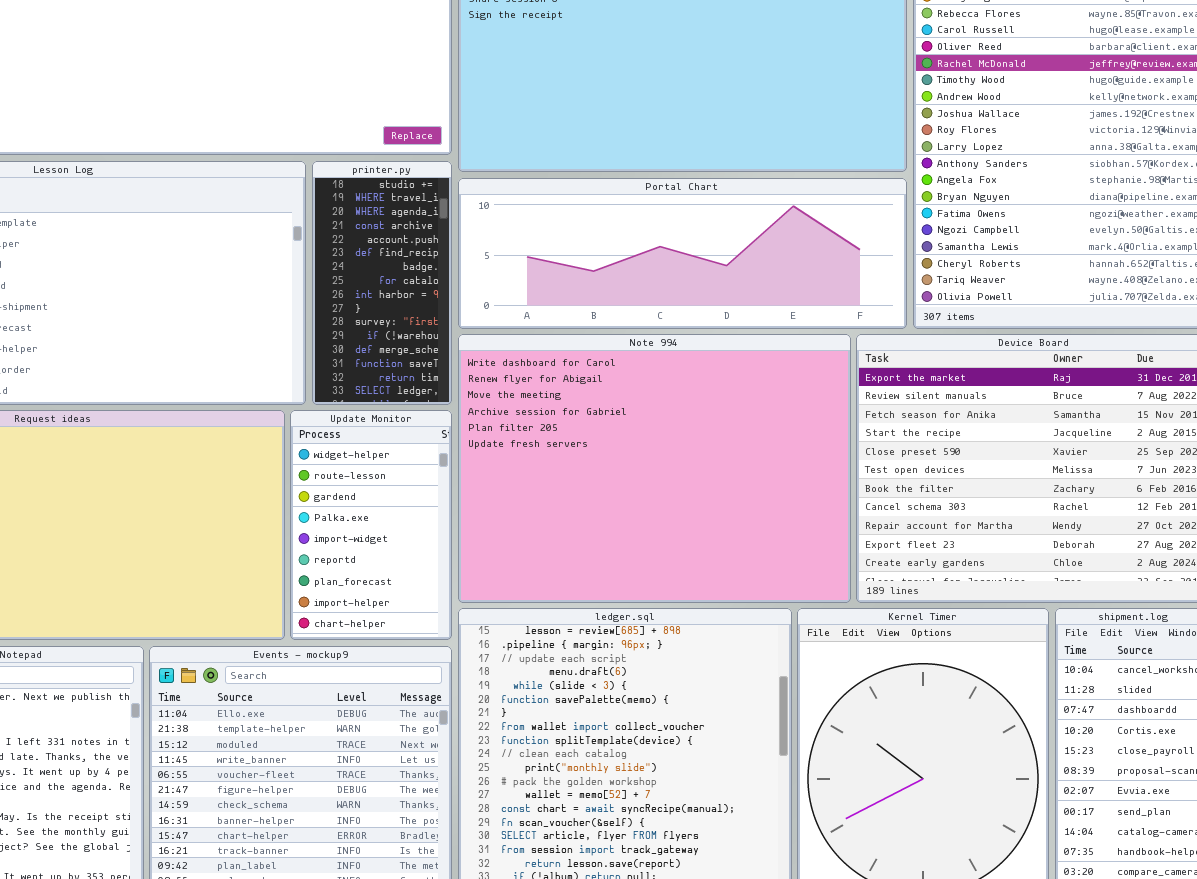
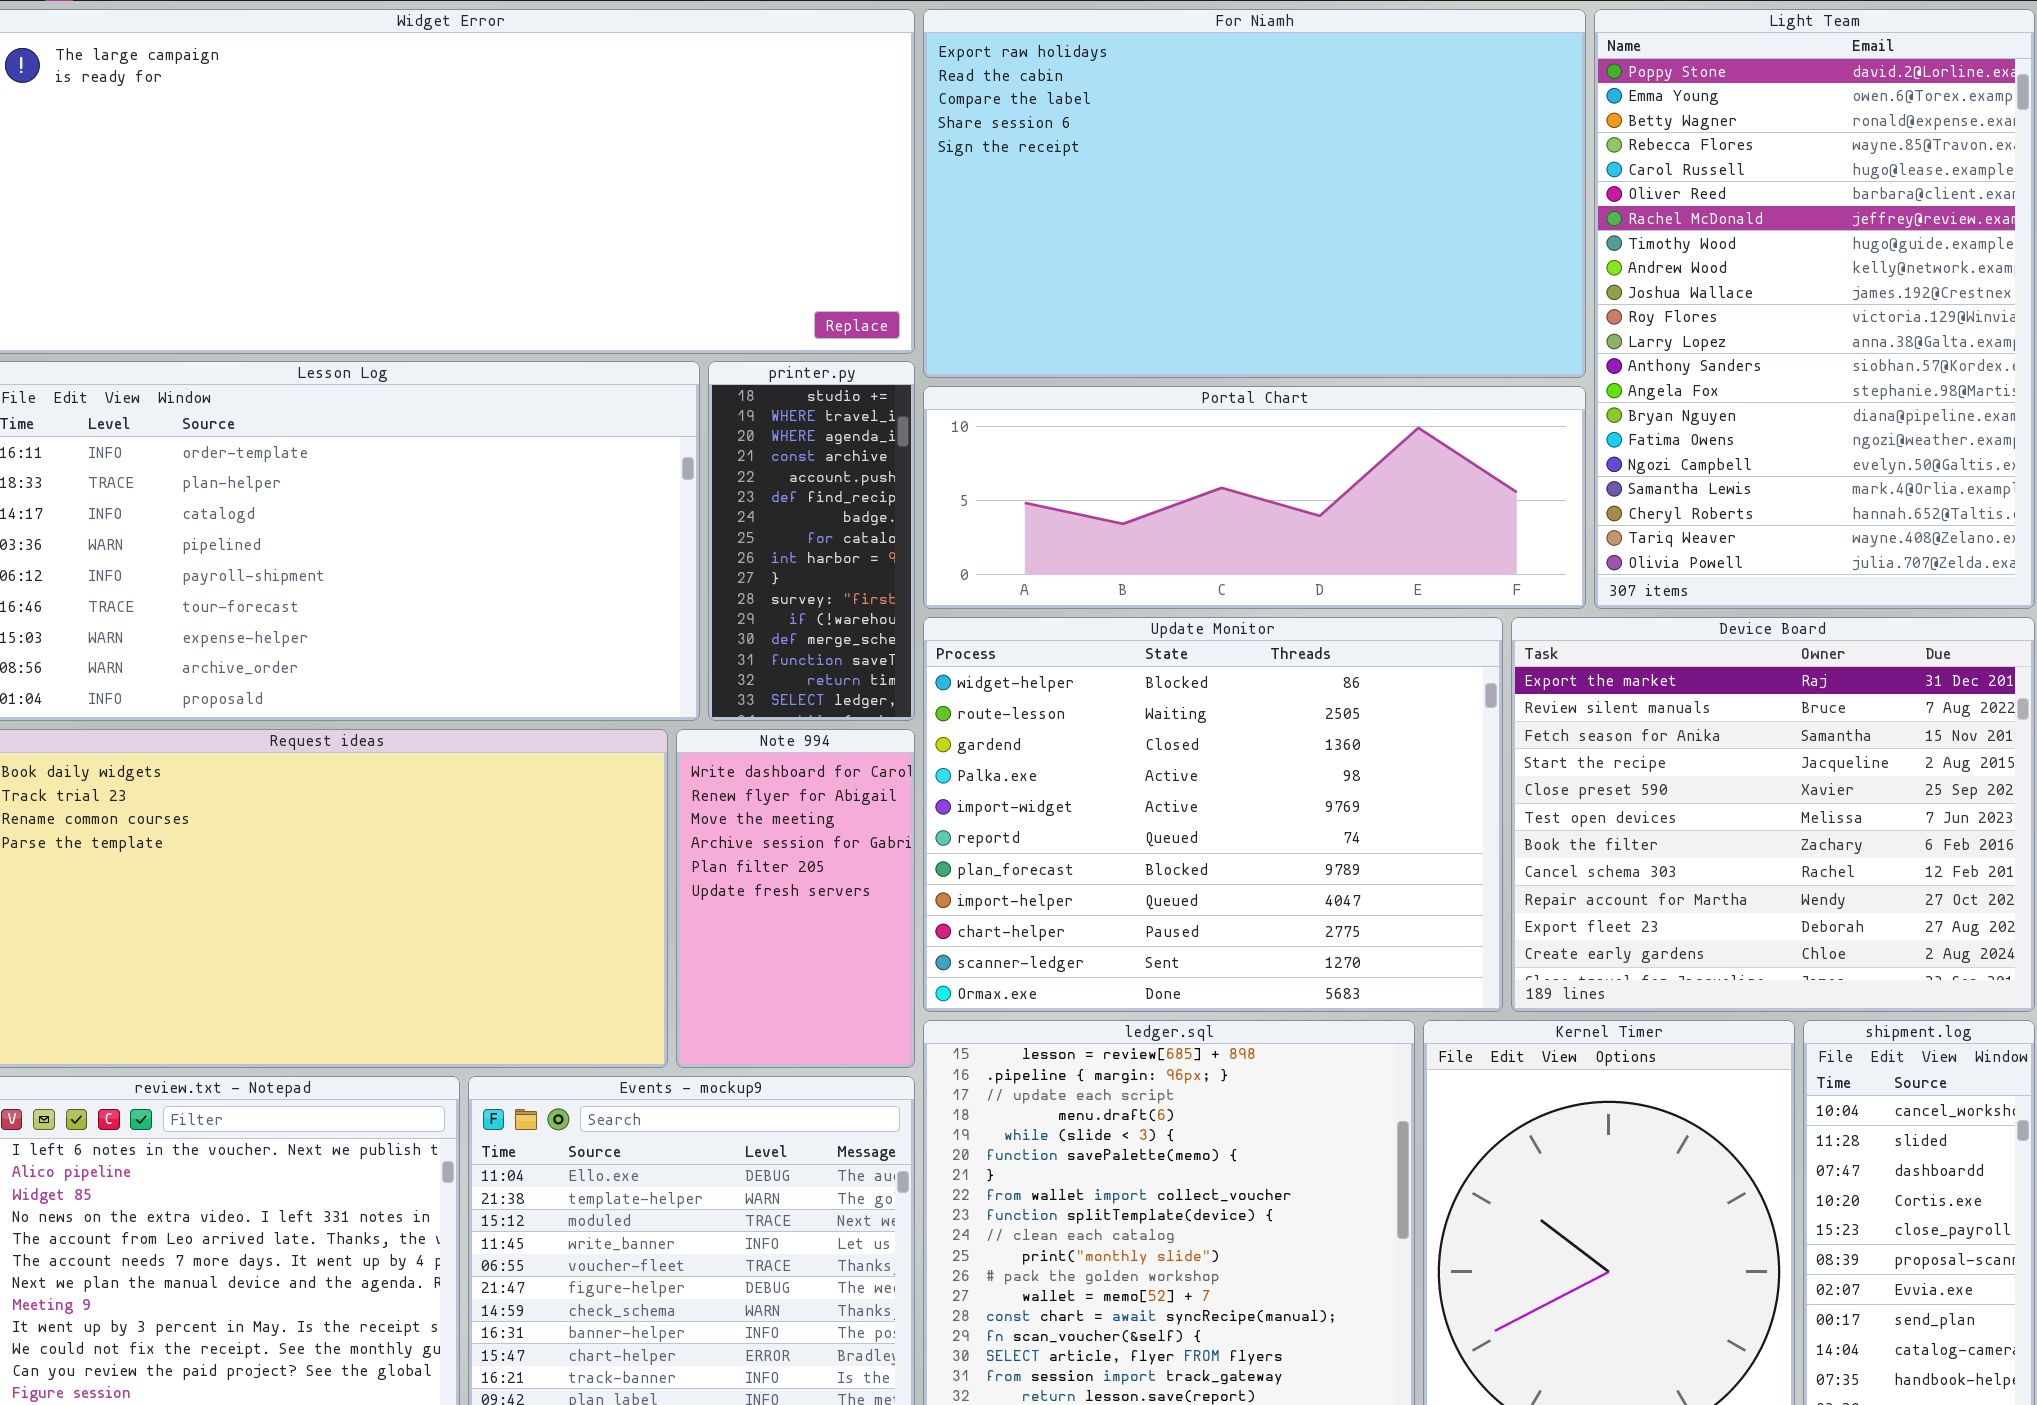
Note 994: [458,334,851,603] -> [676,729,915,1068], moved, resized
Update Monitor: [290,410,452,640] -> [923,617,1503,1012], moved, resized

